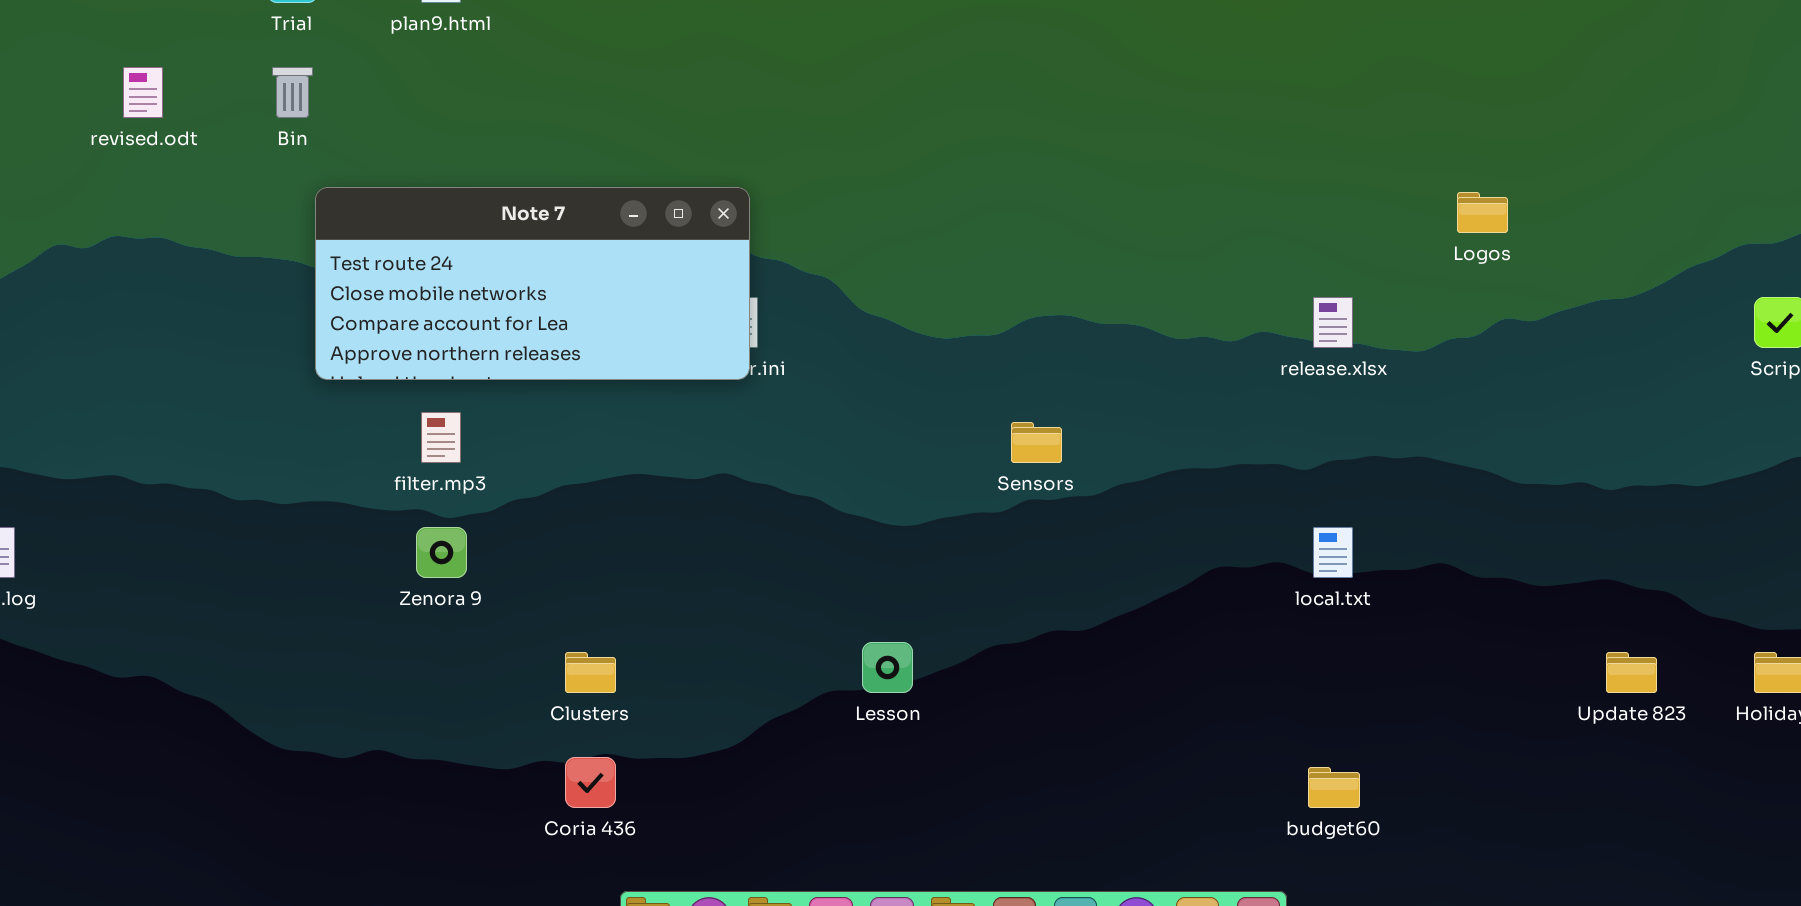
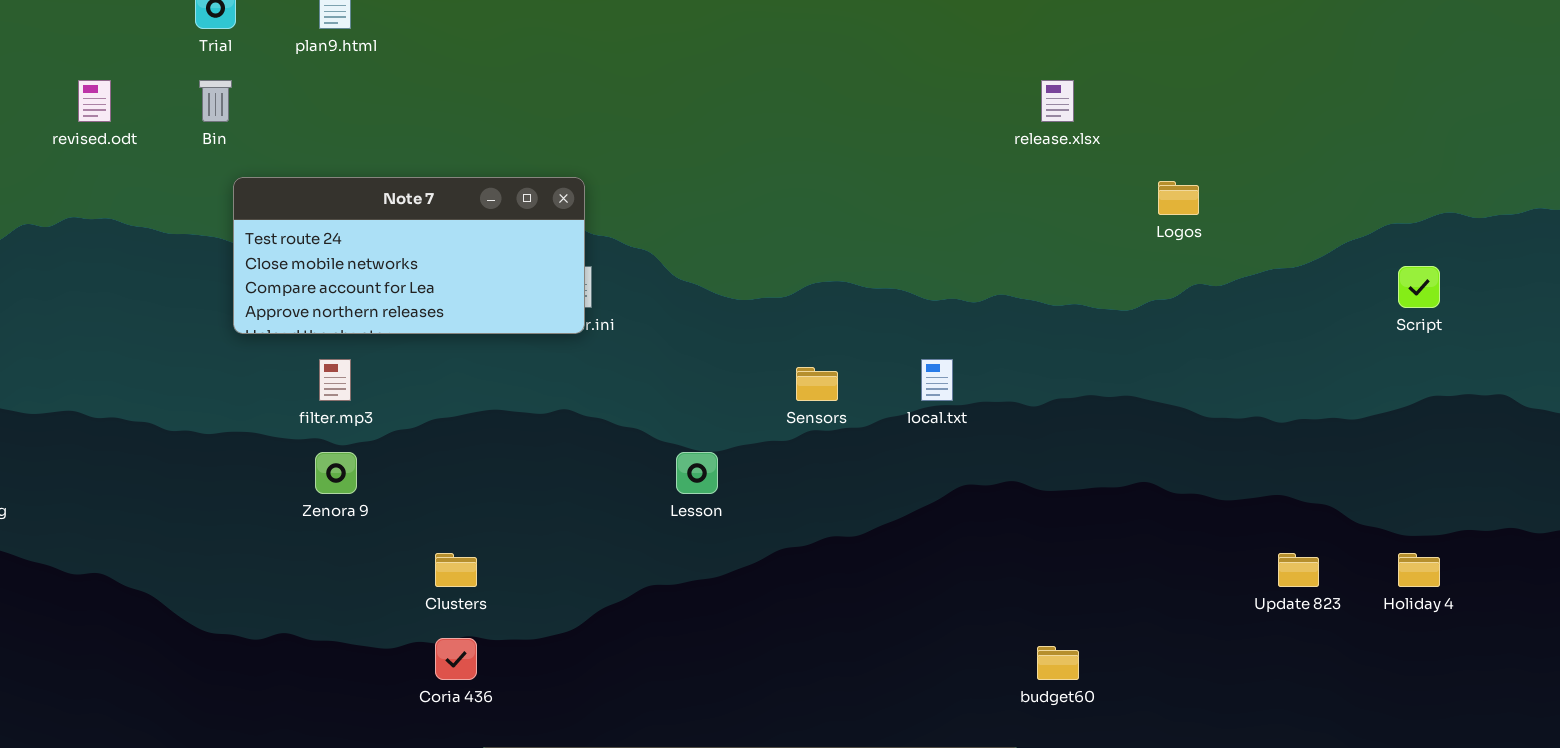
release.xlsx: [1313,297,1353,348] -> [1041,80,1074,122], moved
local.txt: [1313,527,1353,578] -> [921,359,953,401], moved
Lesson: [862,642,913,693] -> [676,452,718,494], moved

